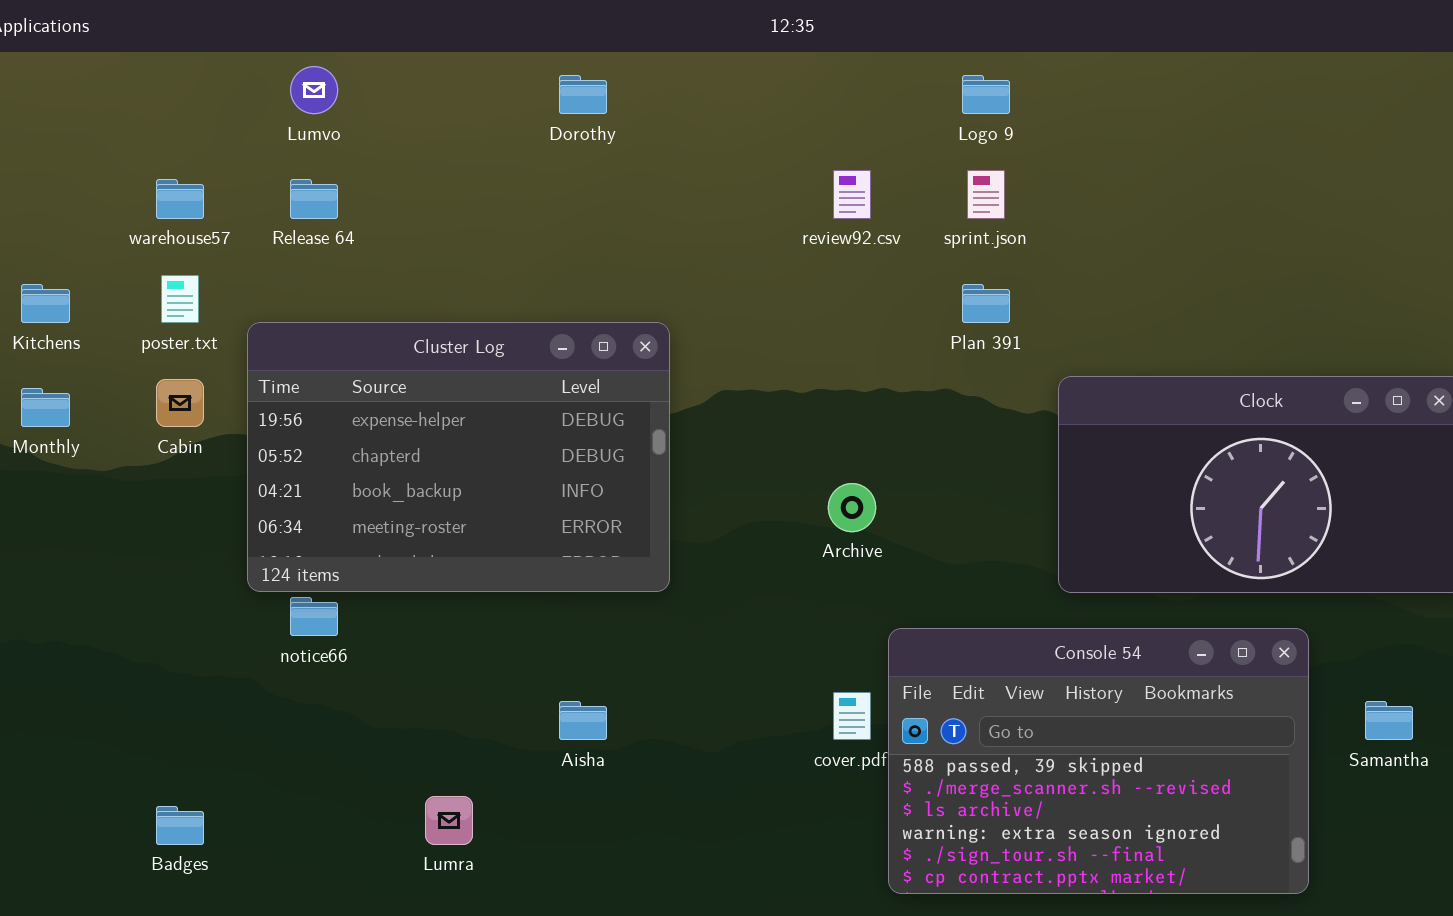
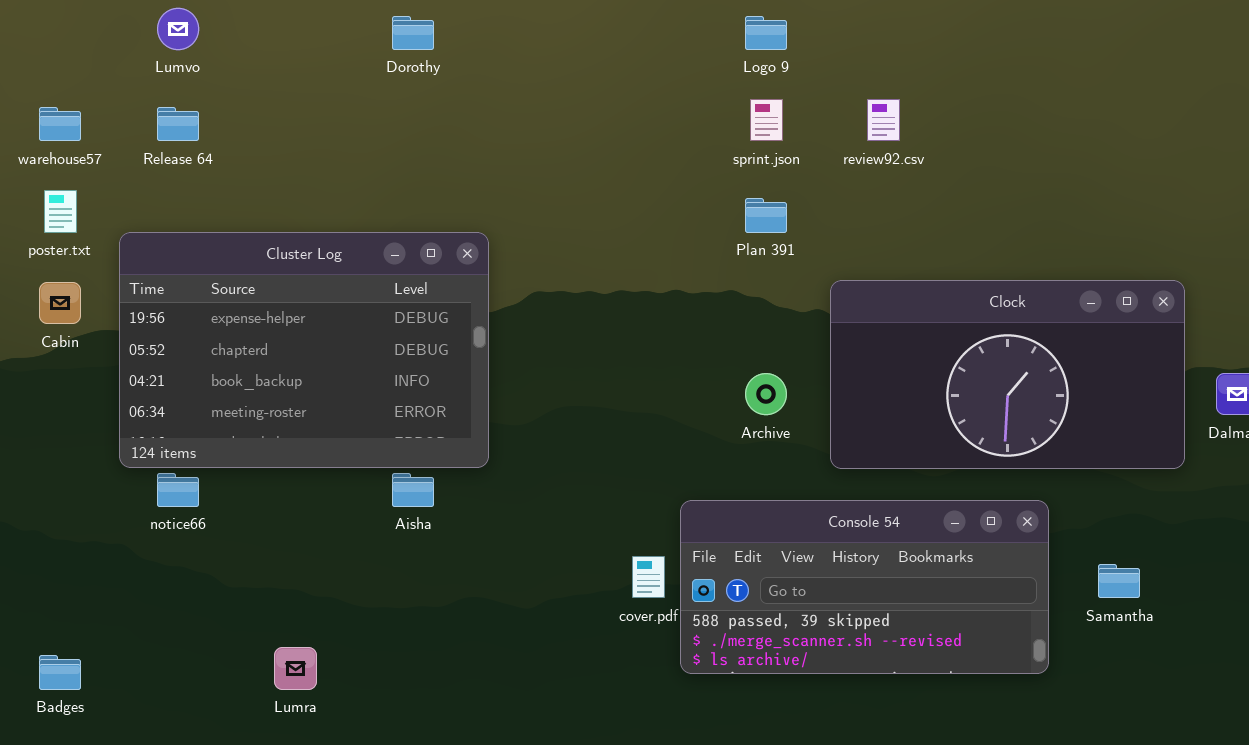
review92.csv: [833,170,871,219] -> [867,99,900,141], moved
Archive: [828,483,876,532] -> [745,373,787,415], moved
Console 54: [888,628,1309,894] -> [680,500,1049,674], resized
Aisha: [559,701,607,740] -> [392,473,434,507], moved

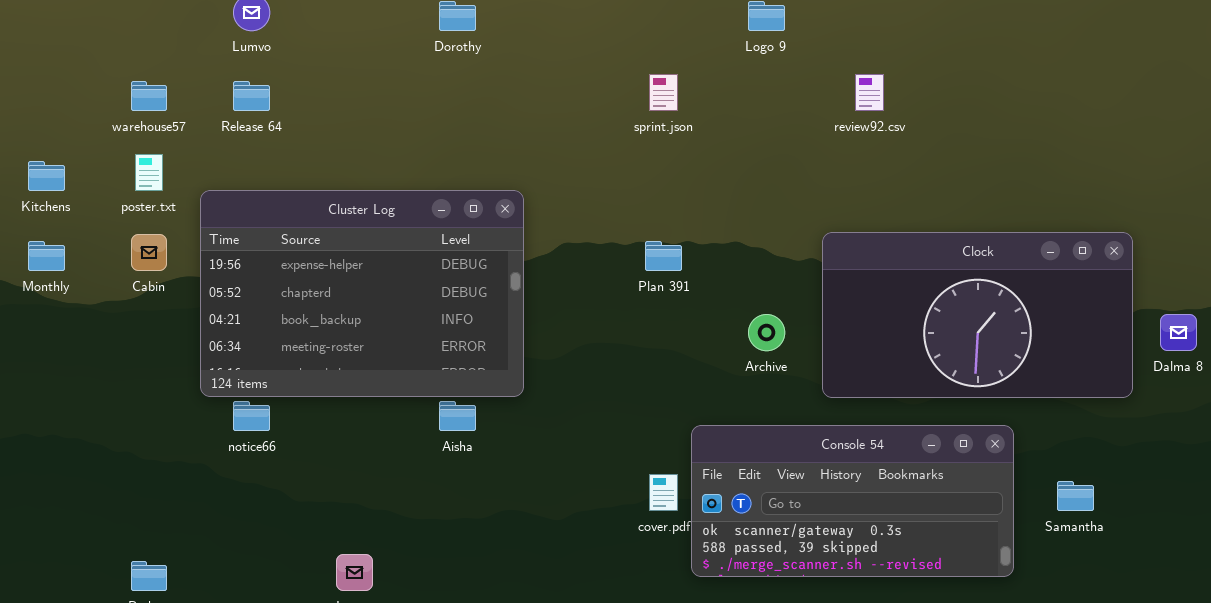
sprint.json: [750,99,783,141] -> [649,74,678,111], moved
Plan 391: [745,198,787,233] -> [645,241,682,271], moved
Console 54: [680,500,1049,674] -> [691,425,1014,577], scrolled up 1 row

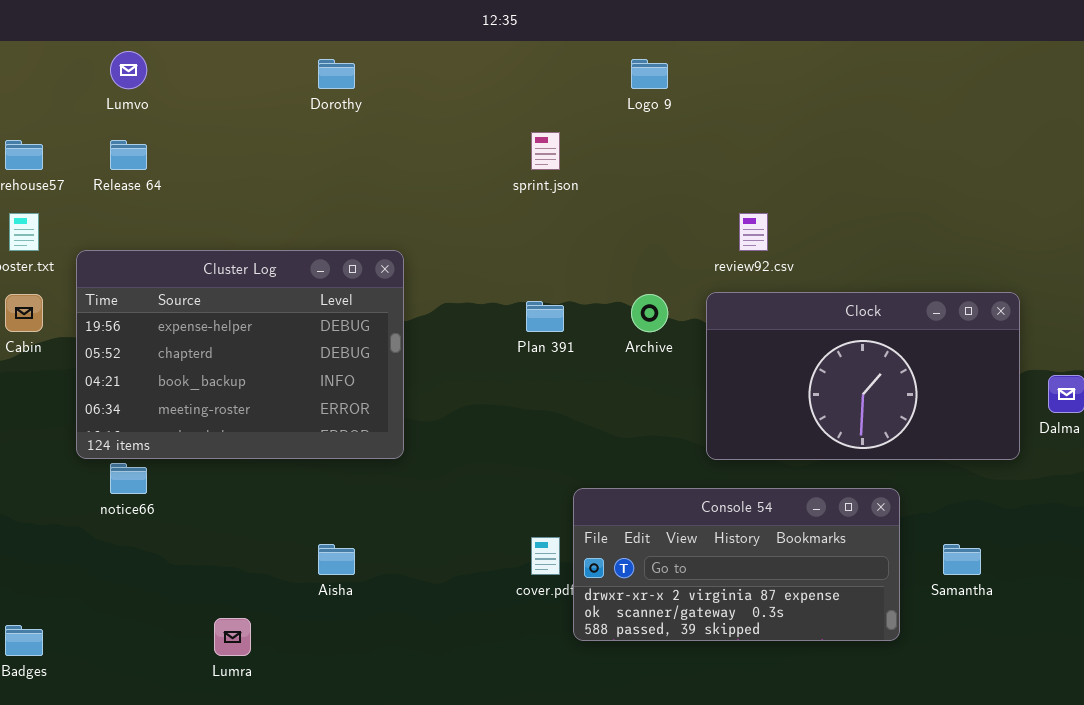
review92.csv: [855,74,884,111] -> [739,213,768,251], moved
Archive: [748,314,785,351] -> [631,294,668,332], moved
Aisha: [439,401,476,431] -> [318,544,355,575], moved
Console 54: [691,425,1014,577] -> [573,488,900,641], scrolled up 1 row

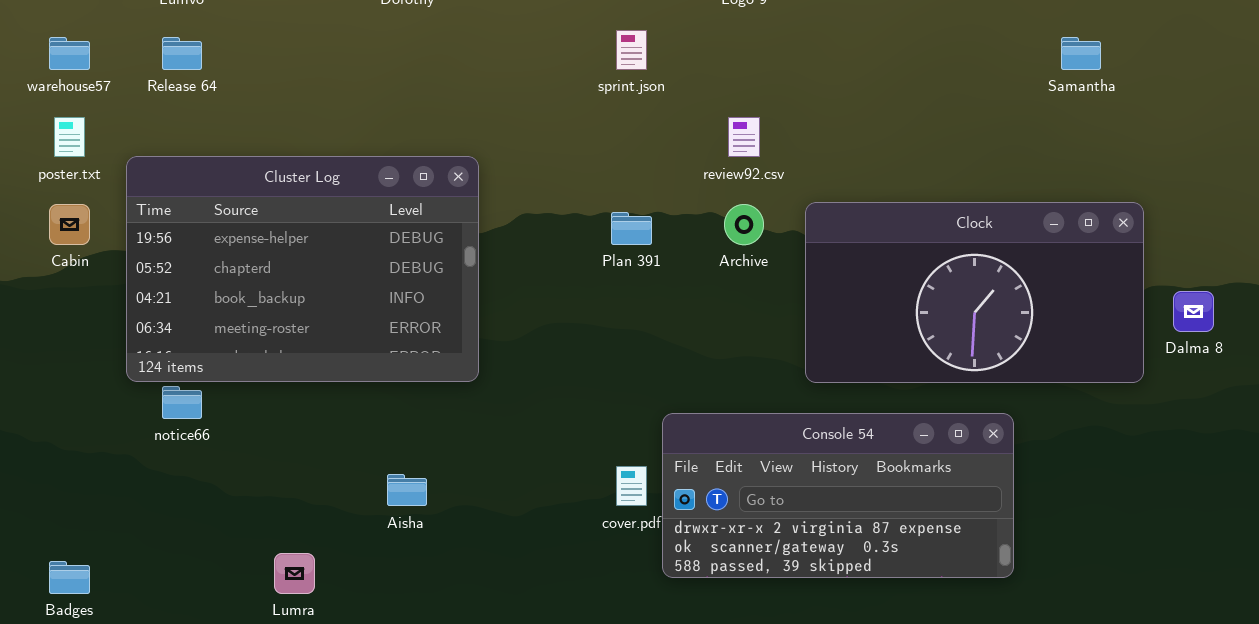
review92.csv: [739,213,768,251] -> [728,117,760,157], moved
Samantha: [943,544,981,575] -> [1061,37,1101,70], moved

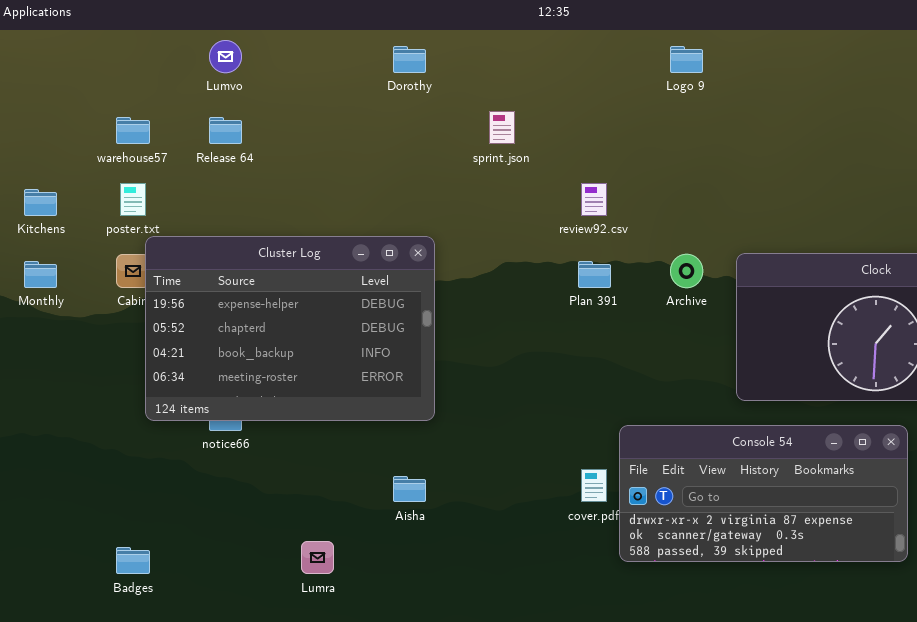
sprint.json: [616,30,647,70] -> [489,111,515,144], moved
review92.csv: [728,117,760,157] -> [581,183,607,216], moved
Cluster Log: [126,156,479,382] -> [145,236,435,421], moved

